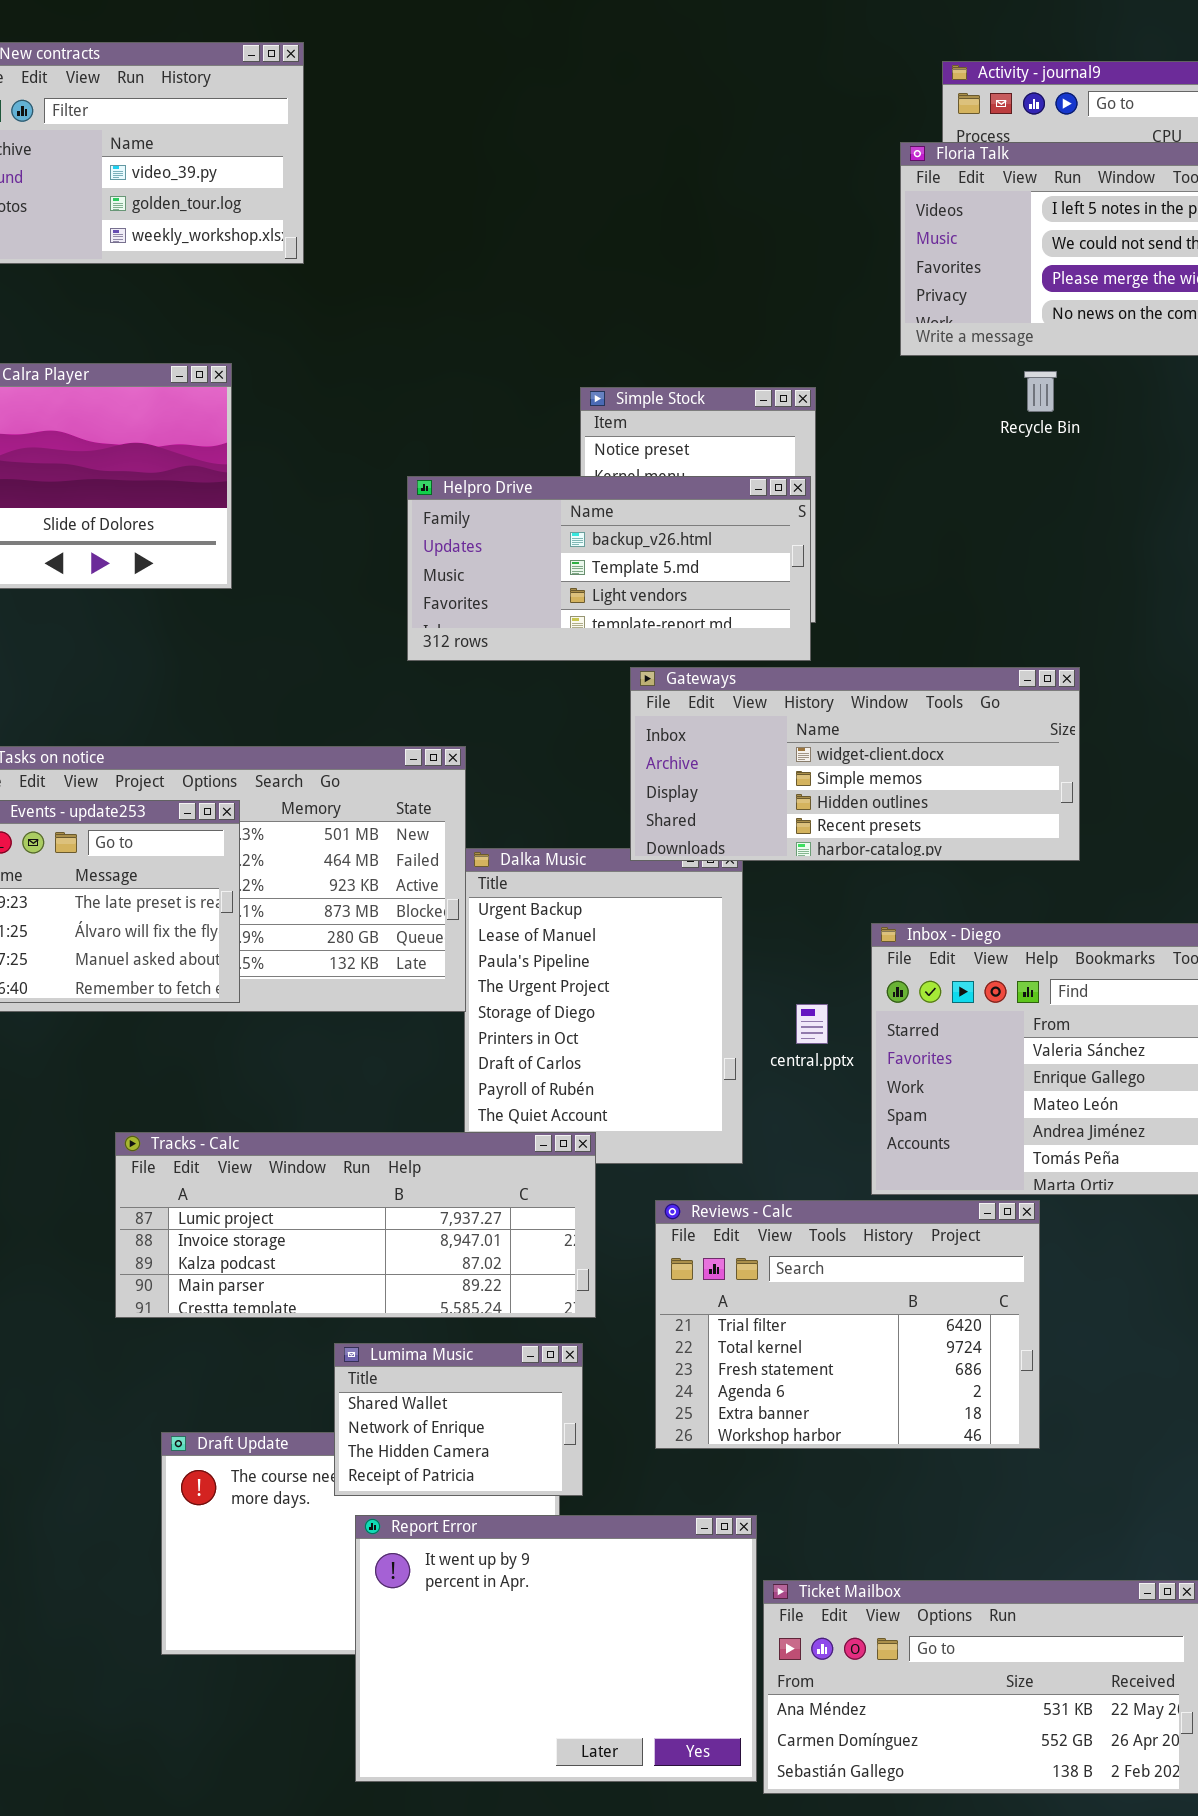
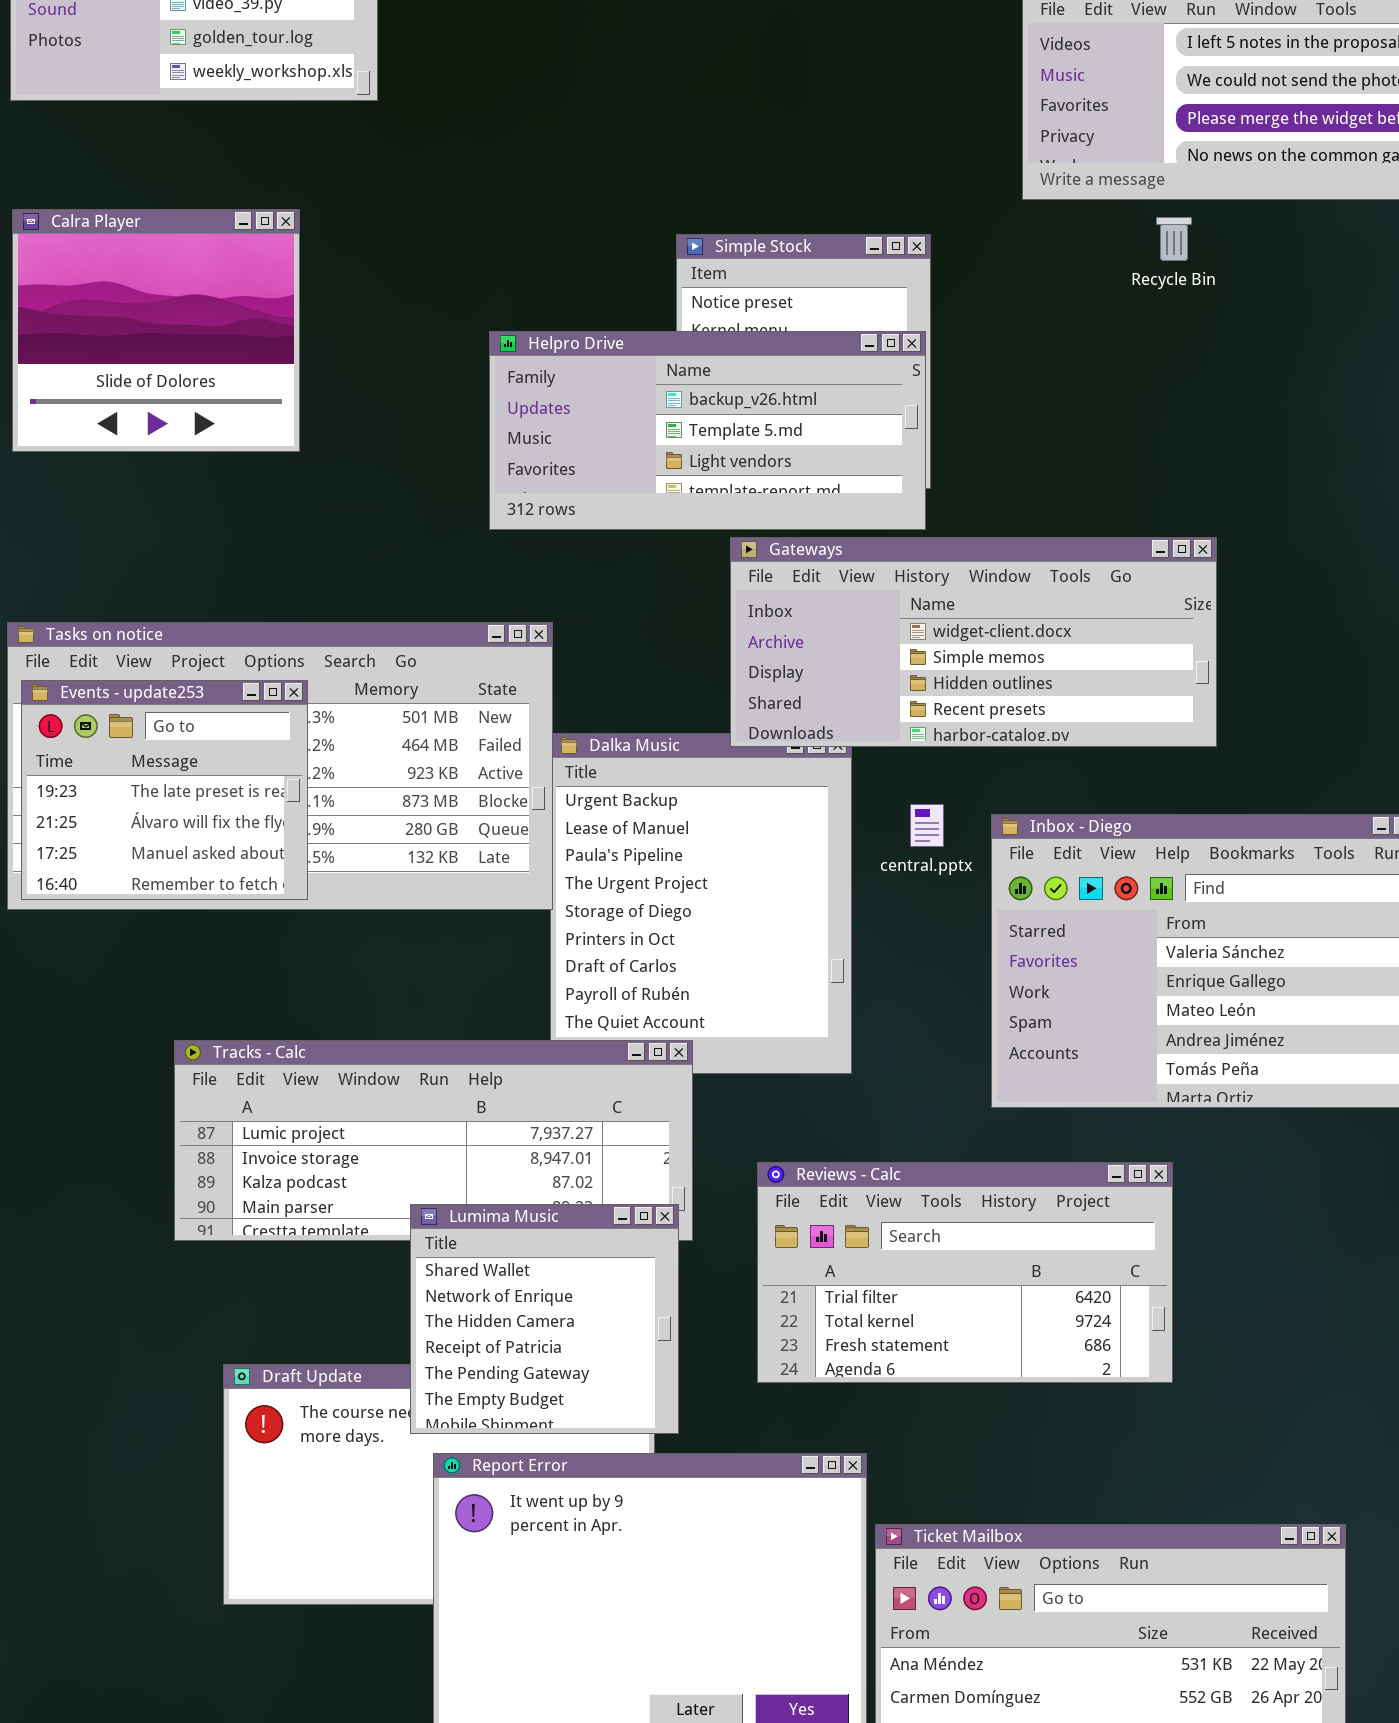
central.pptx: [796,1004,828,1044] -> [910,804,944,847], moved
Reviews - Calc: [655,1200,1040,1449] -> [757,1162,1173,1383], resized
Lumima Music: [334,1343,583,1496] -> [410,1204,679,1434], resized

